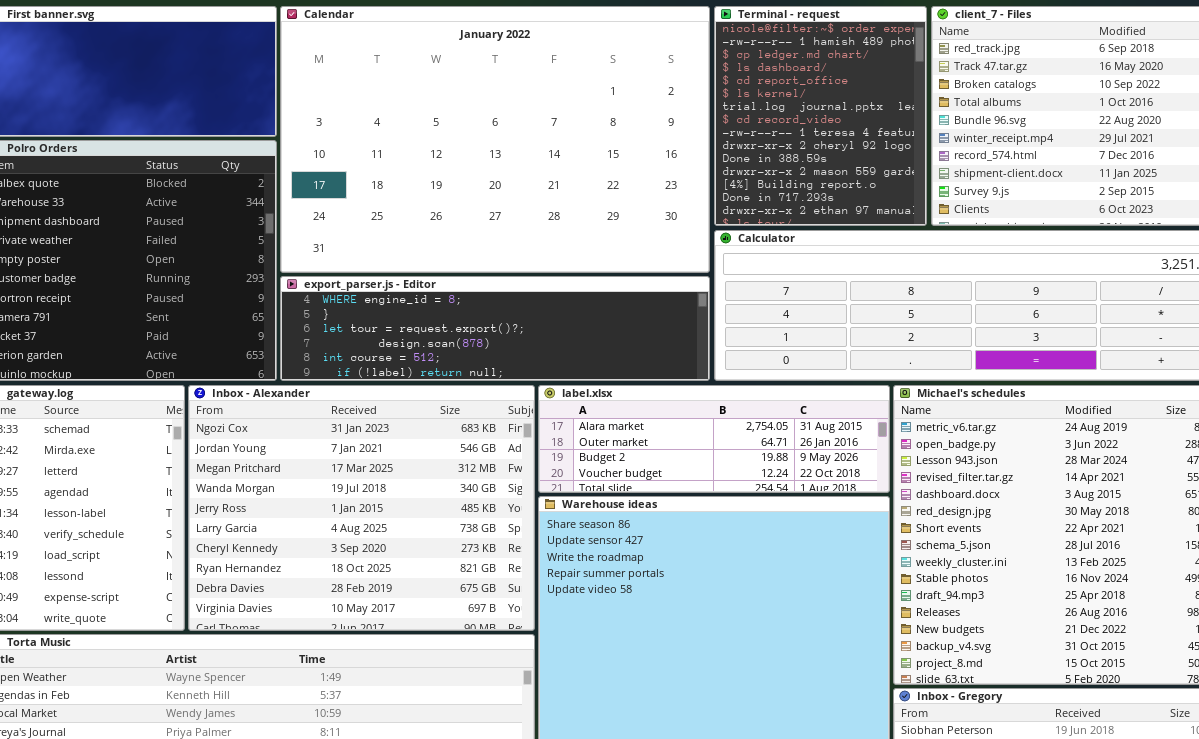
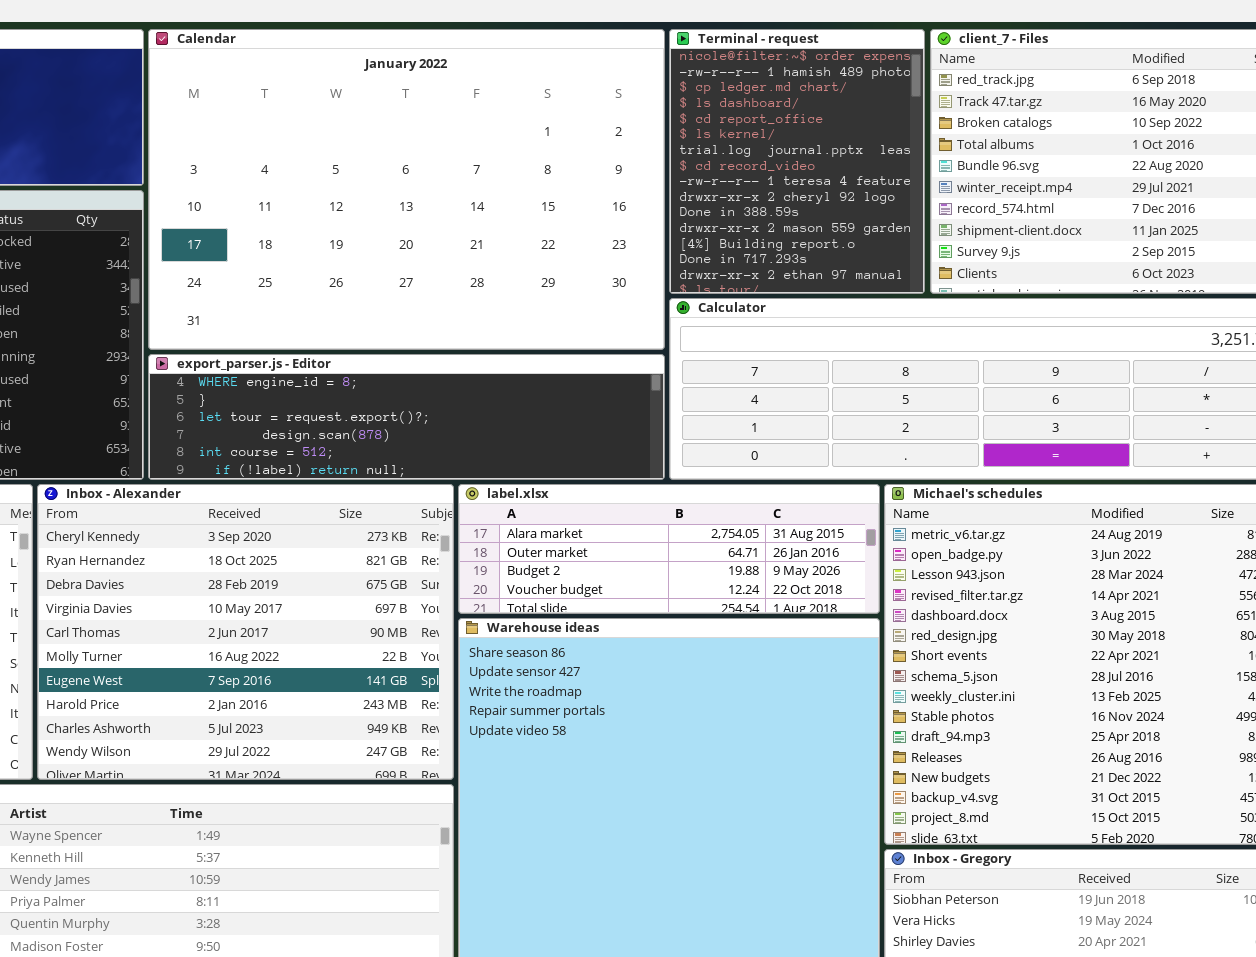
Inbox - Alexander: [188,385,535,631] -> [37,484,454,780], scrolled down 6 rows

